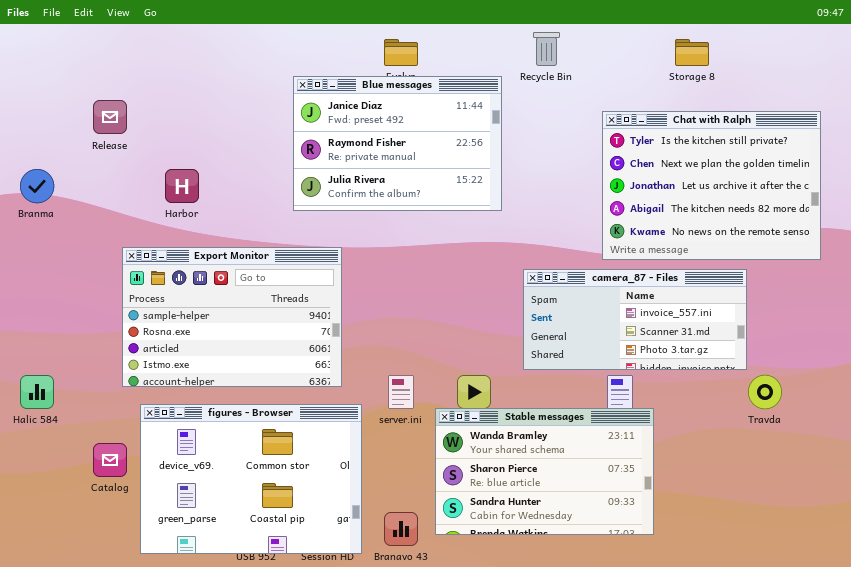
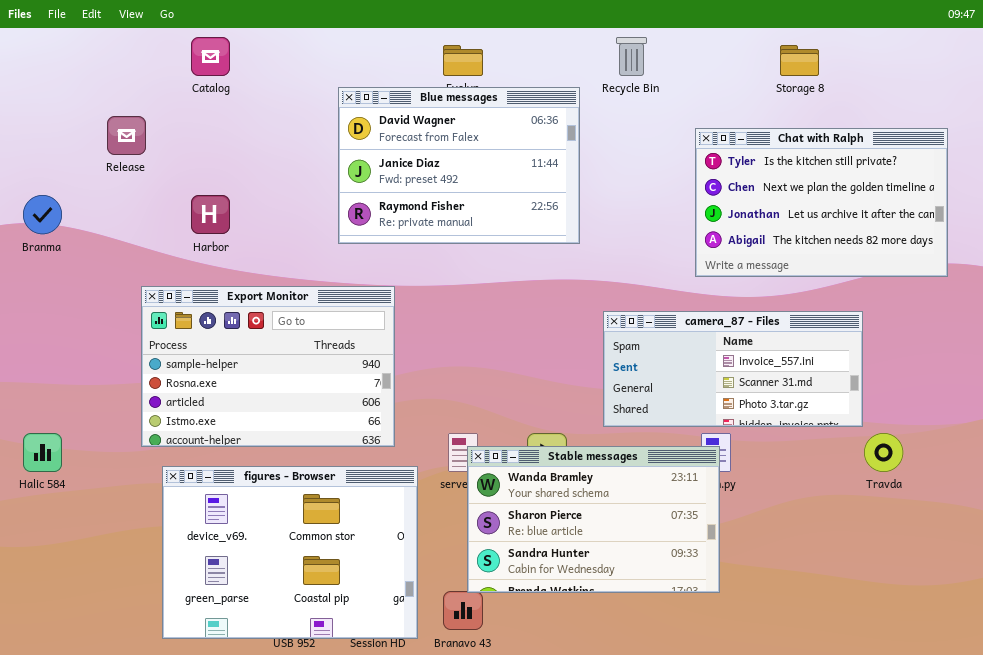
Blue messages: [293,76,502,211] -> [338,87,580,244], scrolled up 1 row
Chat with Ralph: [602,111,821,260] -> [695,128,948,277], resized
Stable messages: [435,408,654,535] -> [467,446,720,593], moved
Catalog: [93,443,127,477] -> [191,37,230,76], moved

